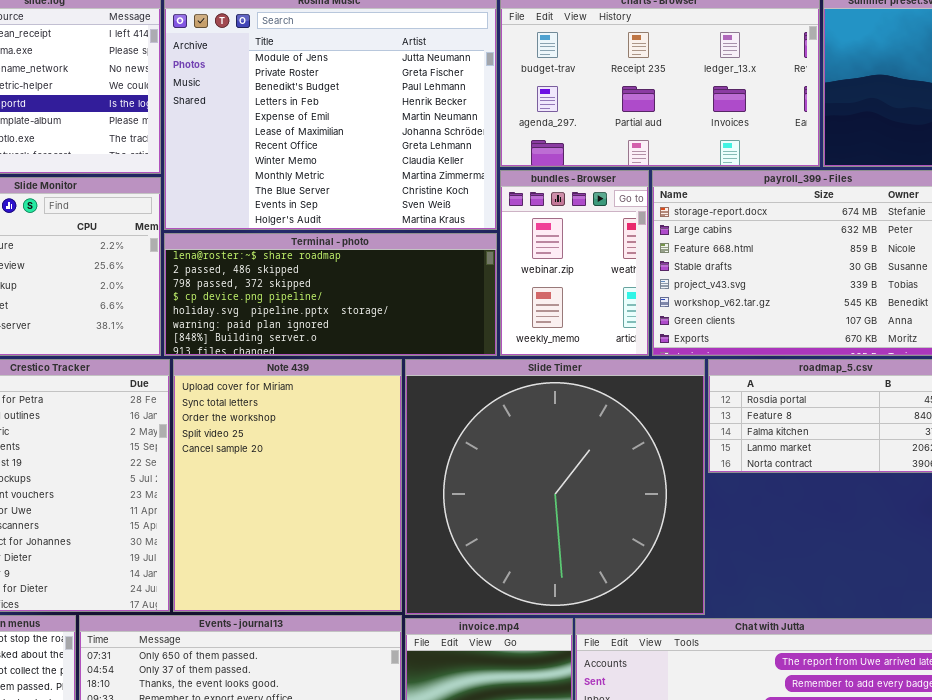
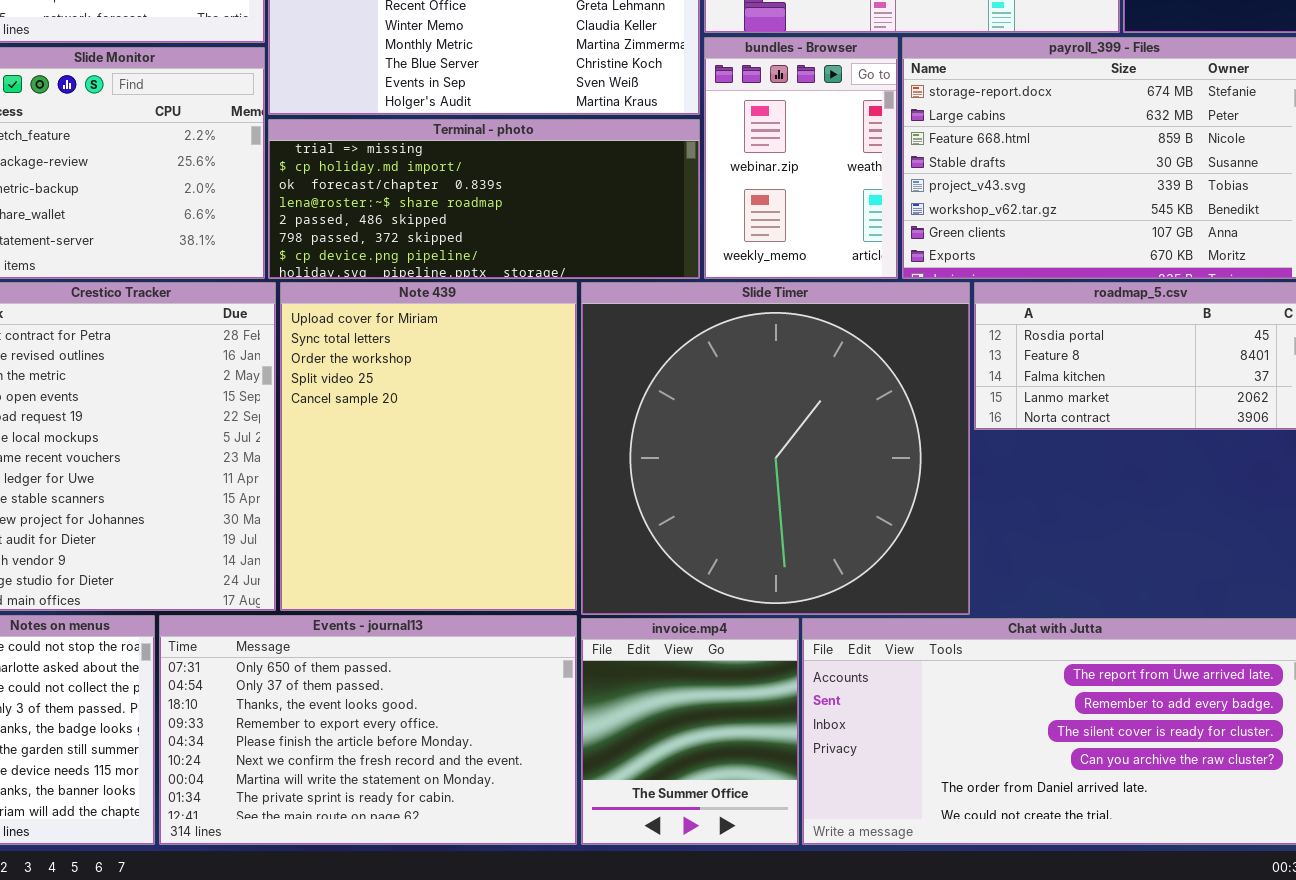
Terminal - photo: [164,233,497,356] -> [268,119,700,279], scrolled up 3 rows

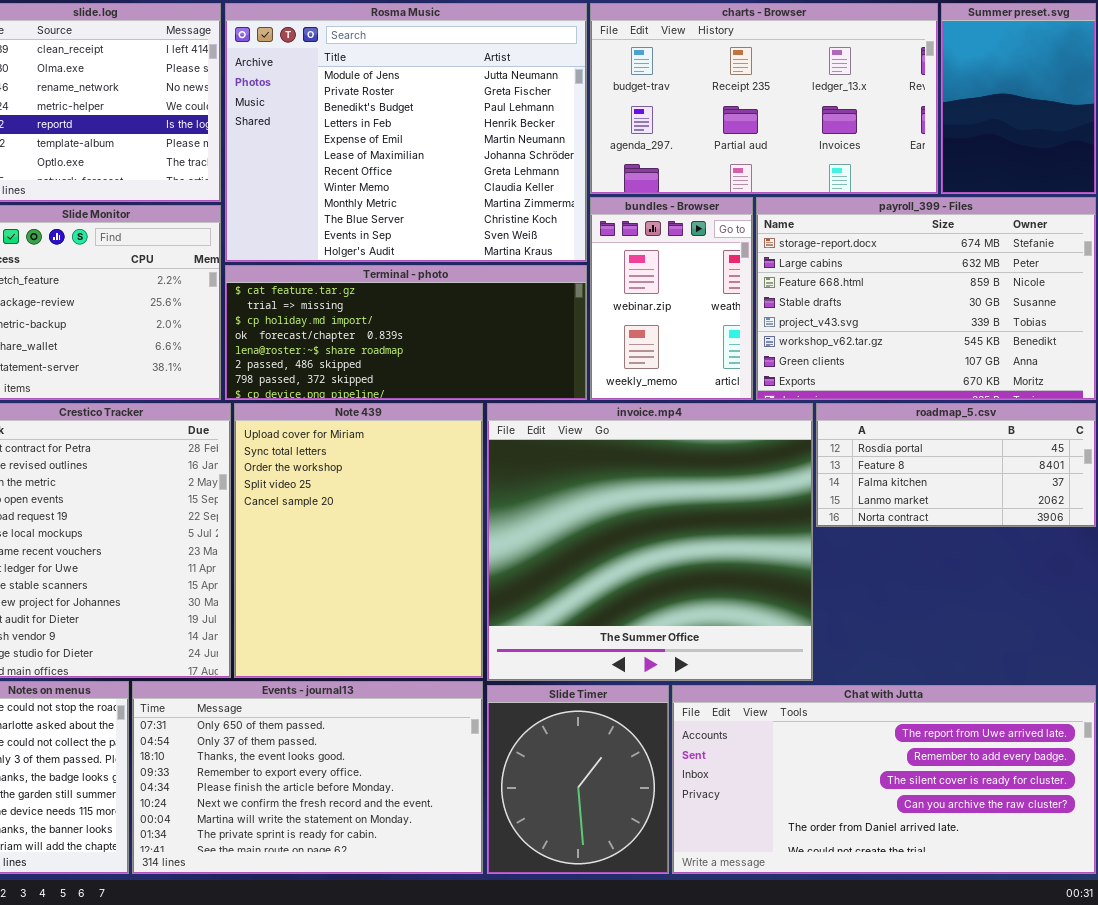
Terminal - photo: [268,119,700,279] -> [225,265,587,400], scrolled up 1 row
Slide Timer: [581,282,970,615] -> [487,685,669,874], moved, resized
invoice.mp4: [581,618,799,845] -> [487,403,813,681], moved, resized

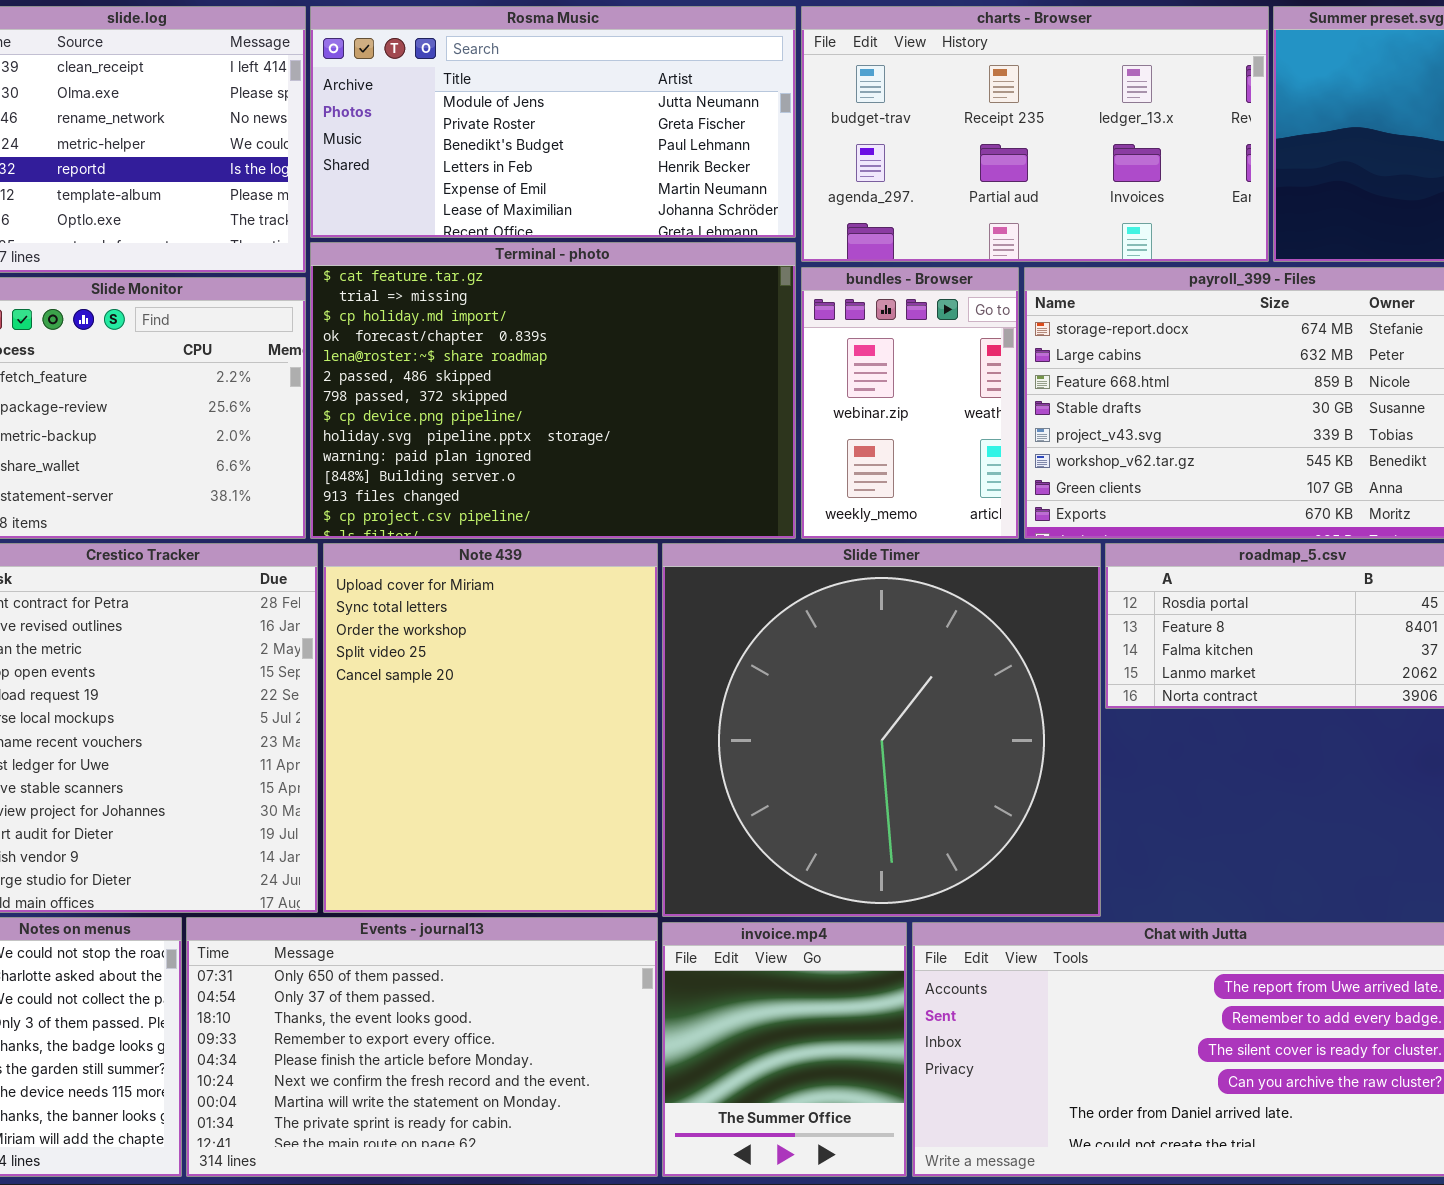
Rosma Music: [225,3,587,262] -> [310,6,796,238], resized
Terminal - photo: [225,265,587,400] -> [310,242,796,539], resized
invoice.mp4: [487,403,813,681] -> [662,922,907,1177], moved, resized
Slide Timer: [487,685,669,874] -> [662,543,1101,917], moved, resized

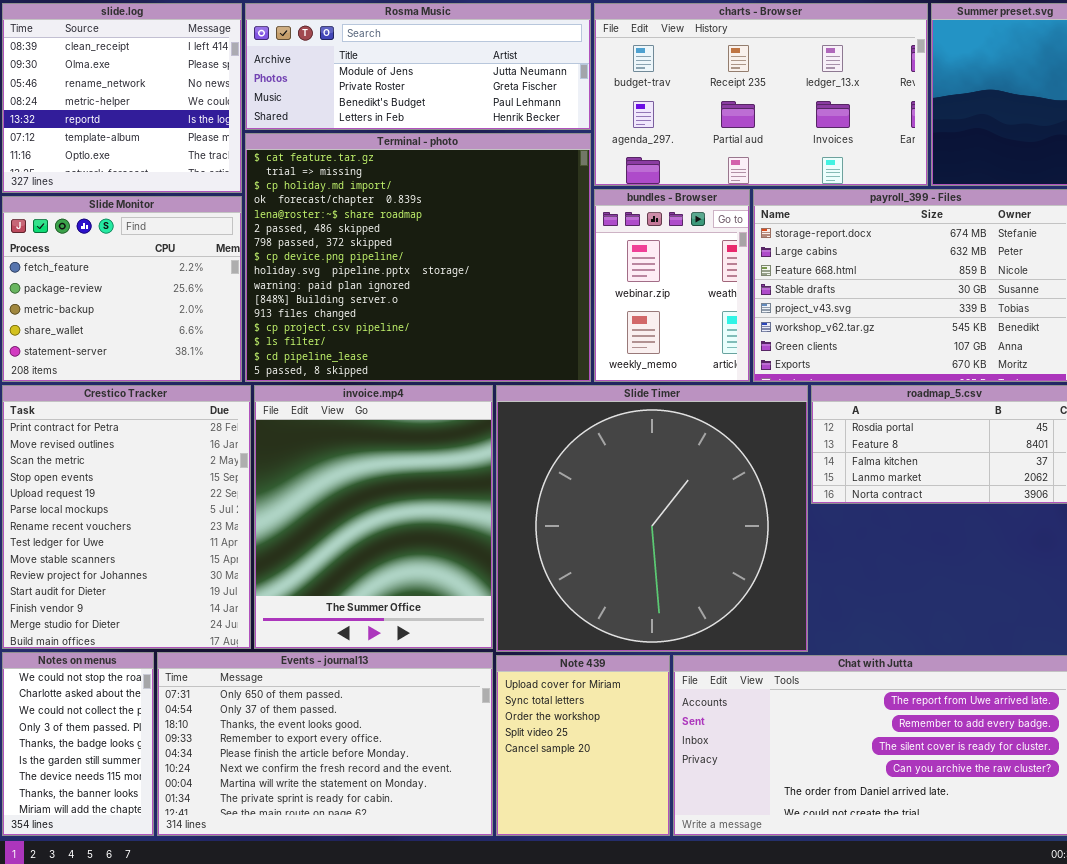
Rosma Music: [310,6,796,238] -> [245,3,591,130], resized
Terminal - photo: [310,242,796,539] -> [245,133,591,382], resized
Note 439: [323,543,658,913] -> [496,655,670,836], moved, resized
invoice.mp4: [662,922,907,1177] -> [254,385,493,649], moved, resized

